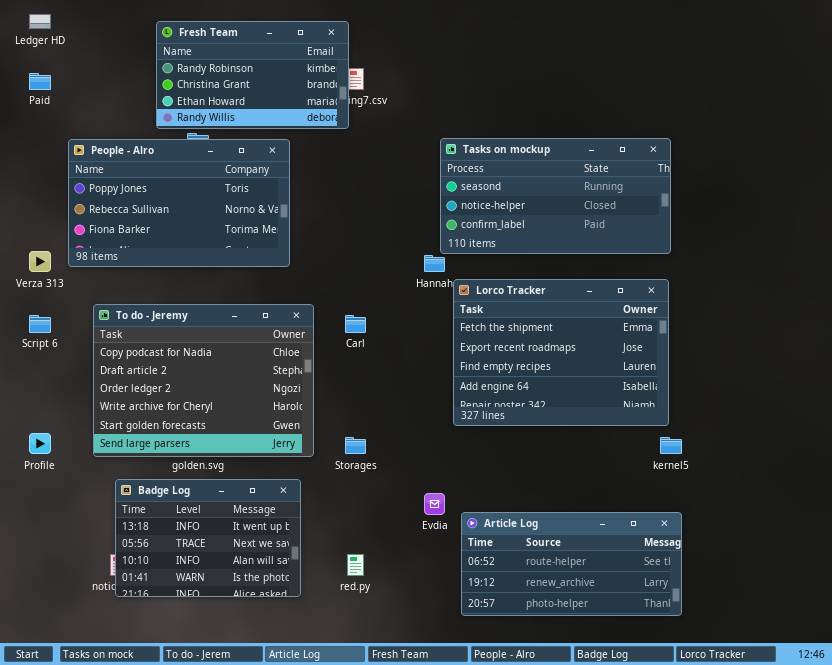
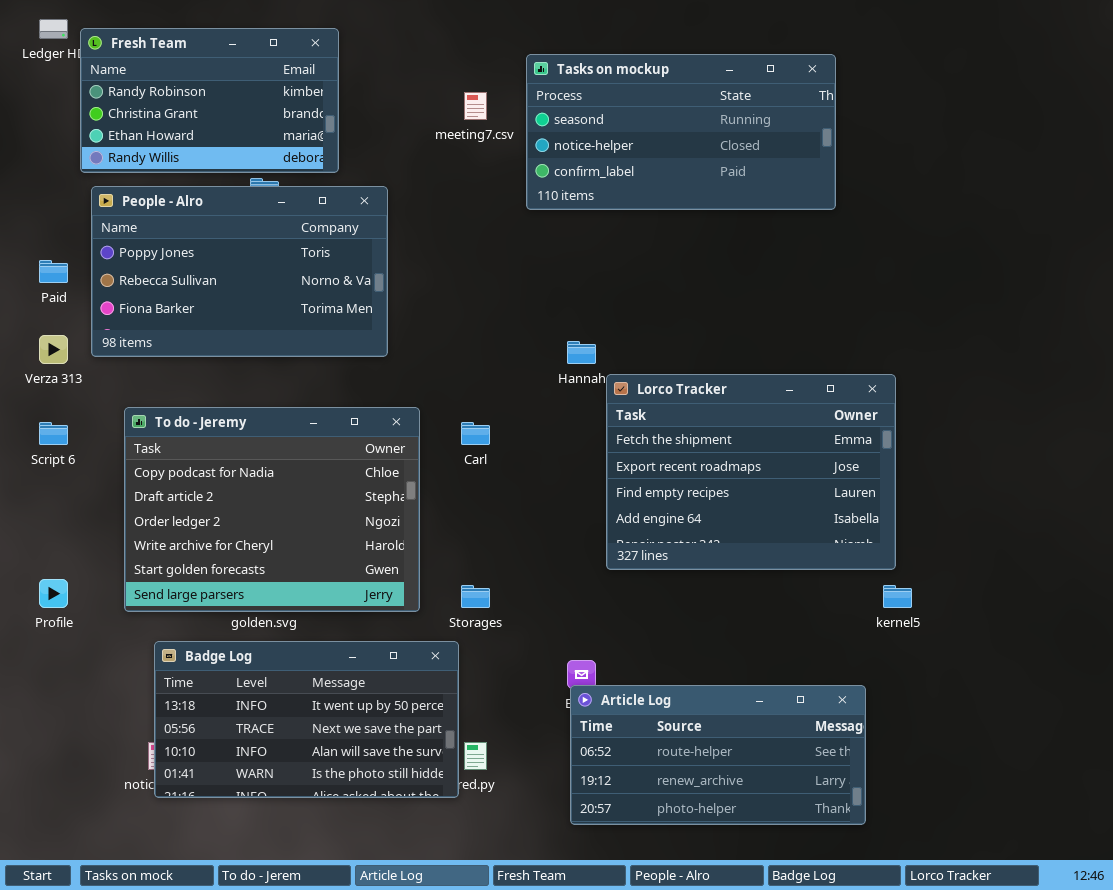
Fresh Team: [156,21,349,129] -> [80,28,339,173], moved
Paid: [29,73,51,90] -> [39,260,68,283], moved
Tasks on mockup: [440,138,671,254] -> [526,54,836,210], moved
Badge Log: [115,479,301,597] -> [154,641,459,798], resized
Article Log: [461,512,682,616] -> [570,685,866,825], moved

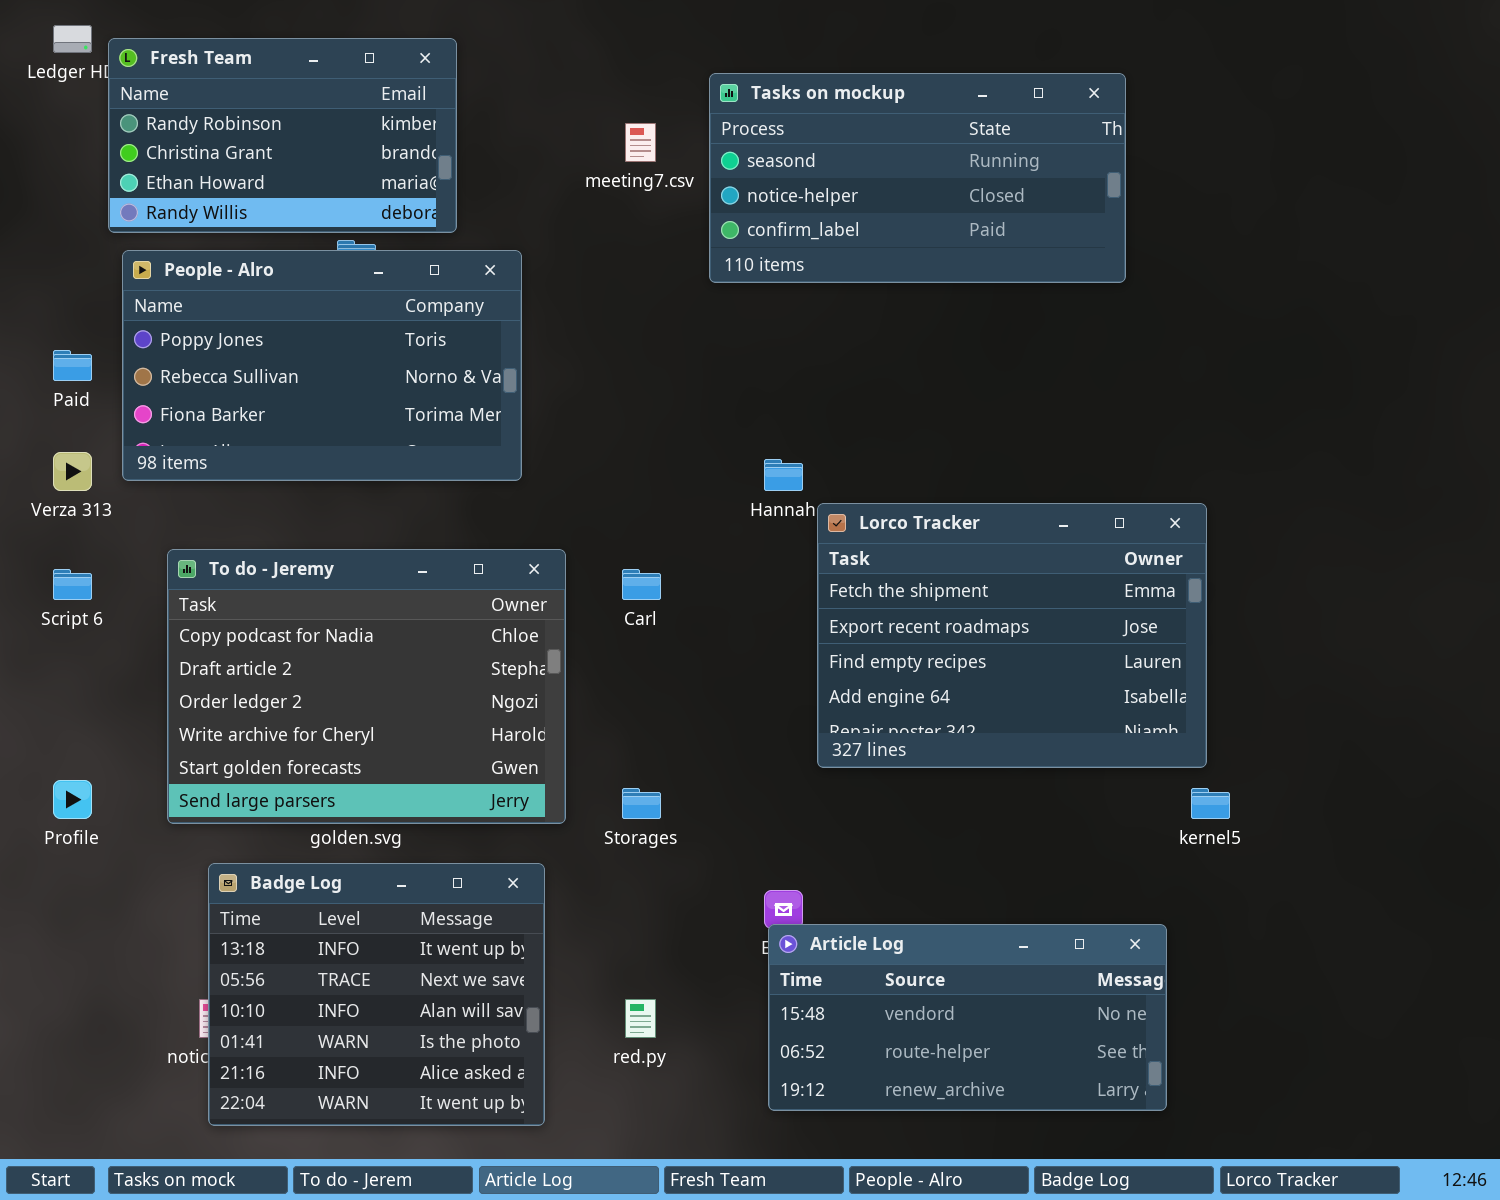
Badge Log: [154,641,459,798] -> [208,863,545,1126], resized
Article Log: [570,685,866,825] -> [768,924,1167,1111], scrolled up 1 row

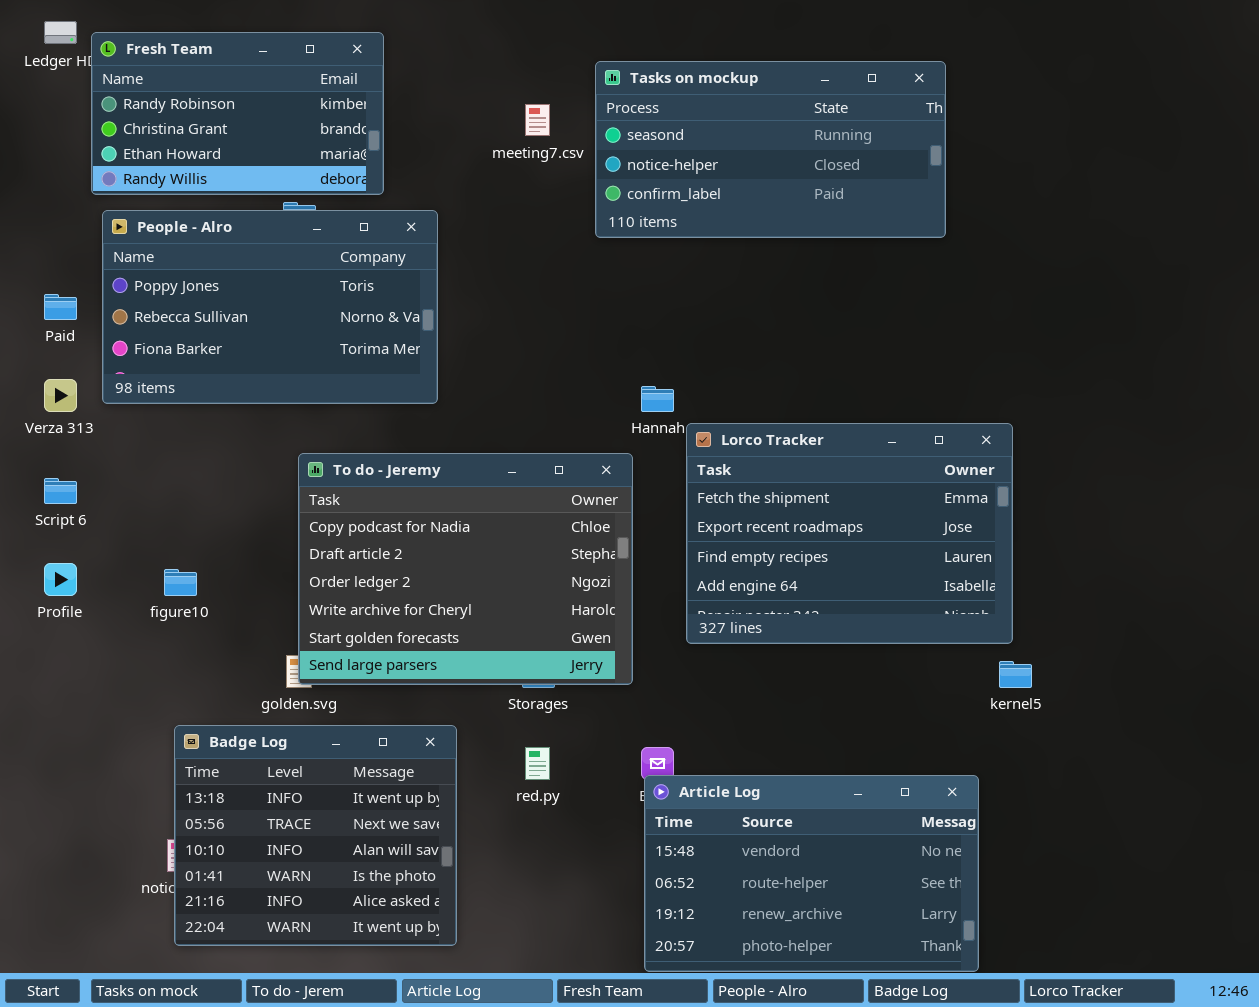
To do - Jeremy: [167,549,566,824] -> [298,453,633,685], moved
Profile: [53,780,92,819] -> [44,563,77,596], moved
Article Log: [768,924,1167,1111] -> [644,775,979,972], resized
red.py: [625,999,656,1038] -> [525,747,550,780], moved

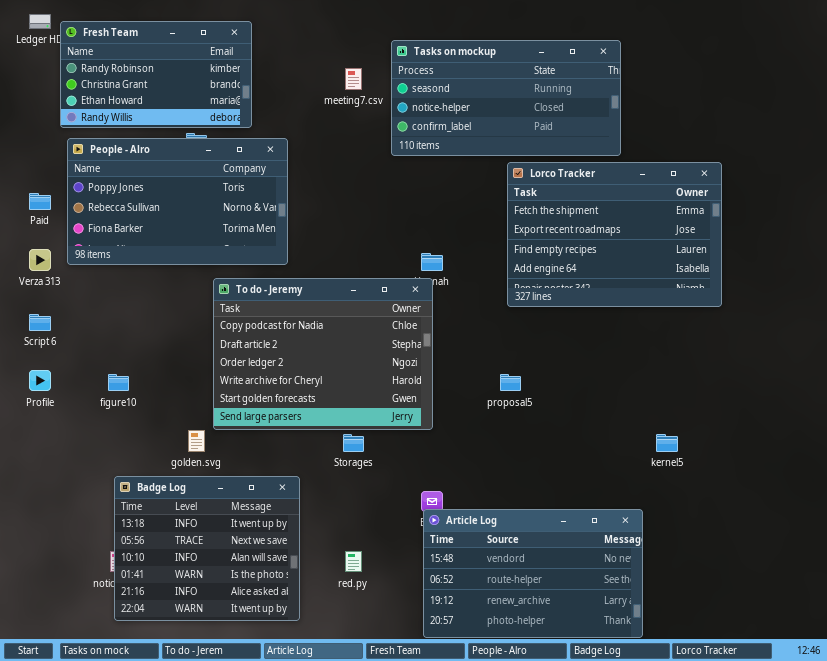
Lorco Tracker: [686,423,1013,644] -> [507,162,722,307], moved
To do - Jeremy: [298,453,633,685] -> [213,278,433,430], moved
red.py: [525,747,550,780] -> [345,551,362,572], moved

